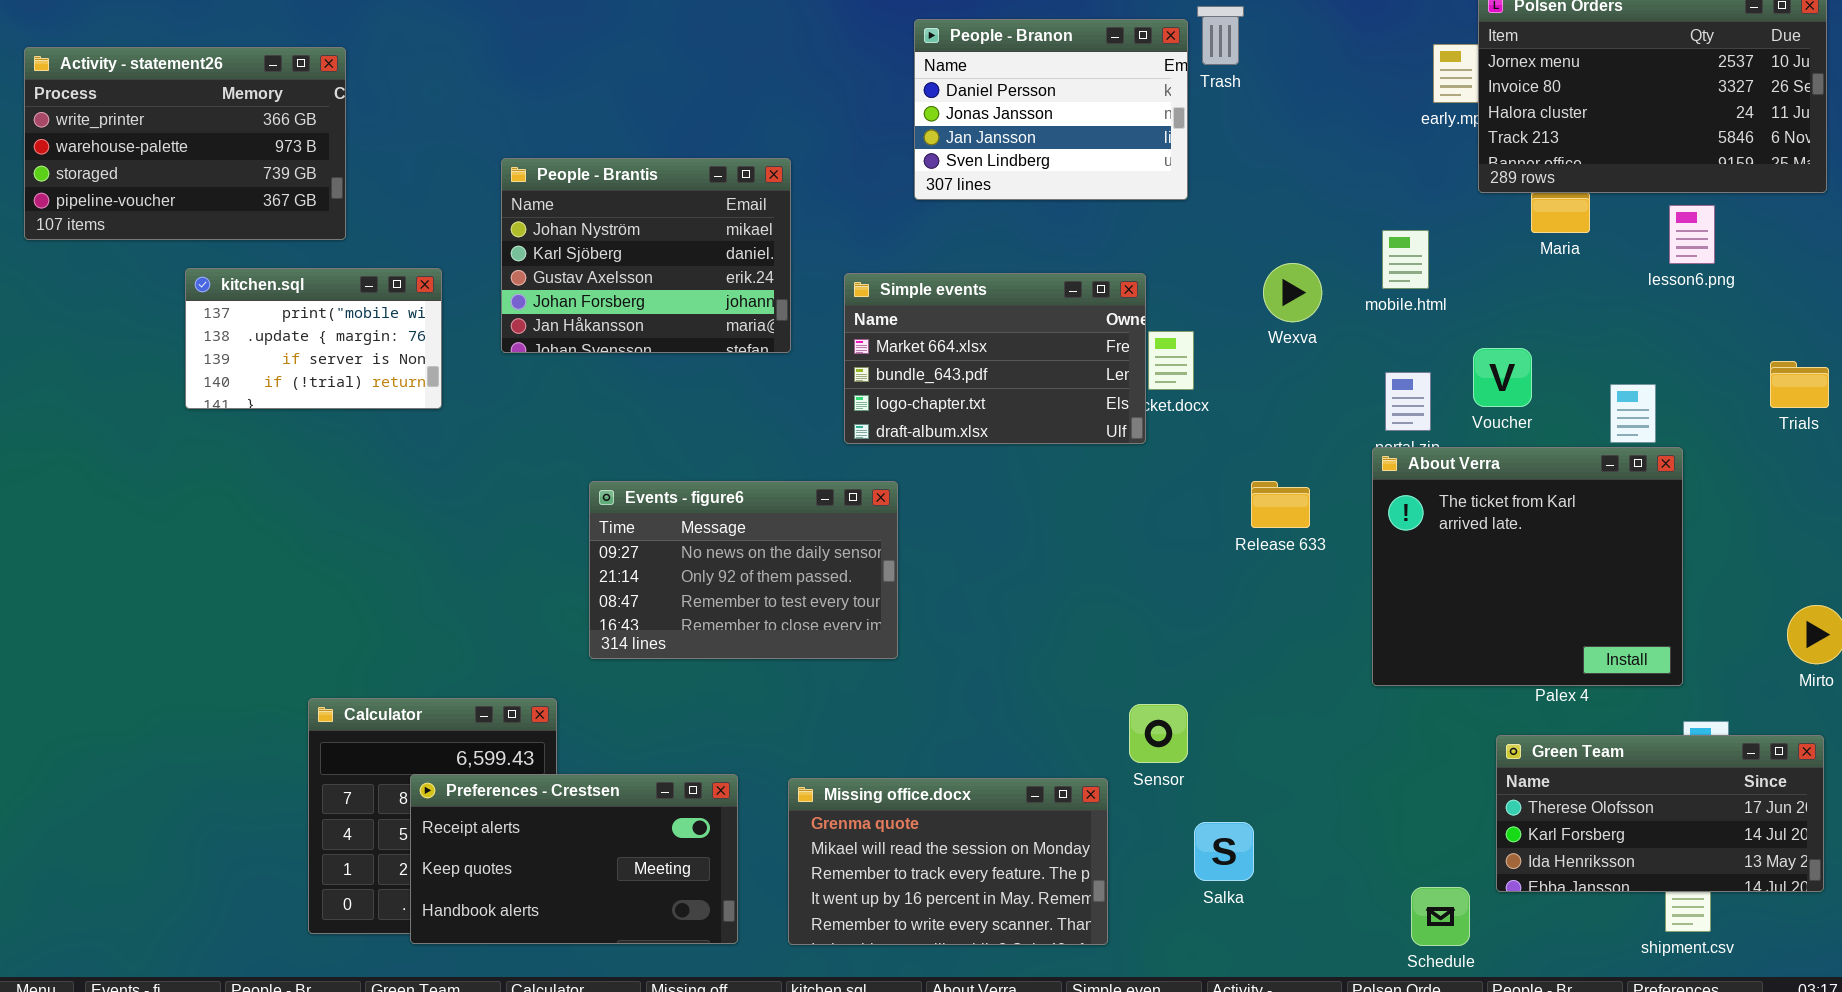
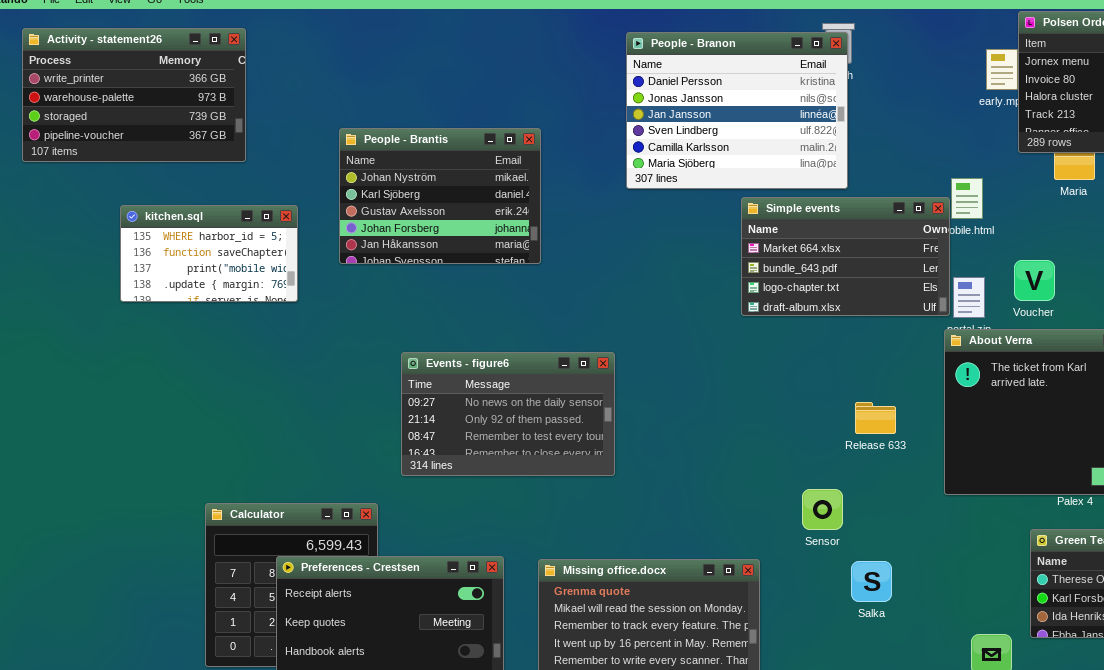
People - Branon: [914,19,1188,200] -> [626,32,848,189], resized
Activity - statement26: [24,47,346,240] -> [22,28,246,162], moved
kitchen.sql: [185,268,442,409] -> [120,205,298,302], scrolled up 2 rows
Simple events: [844,273,1146,444] -> [741,197,950,316], moved
Release 633: [1251,481,1310,528] -> [855,402,896,434], moved
Sensor: [1129,704,1188,763] -> [802,489,843,530], moved
Salka: [1194,822,1254,881] -> [851,561,892,602], moved

